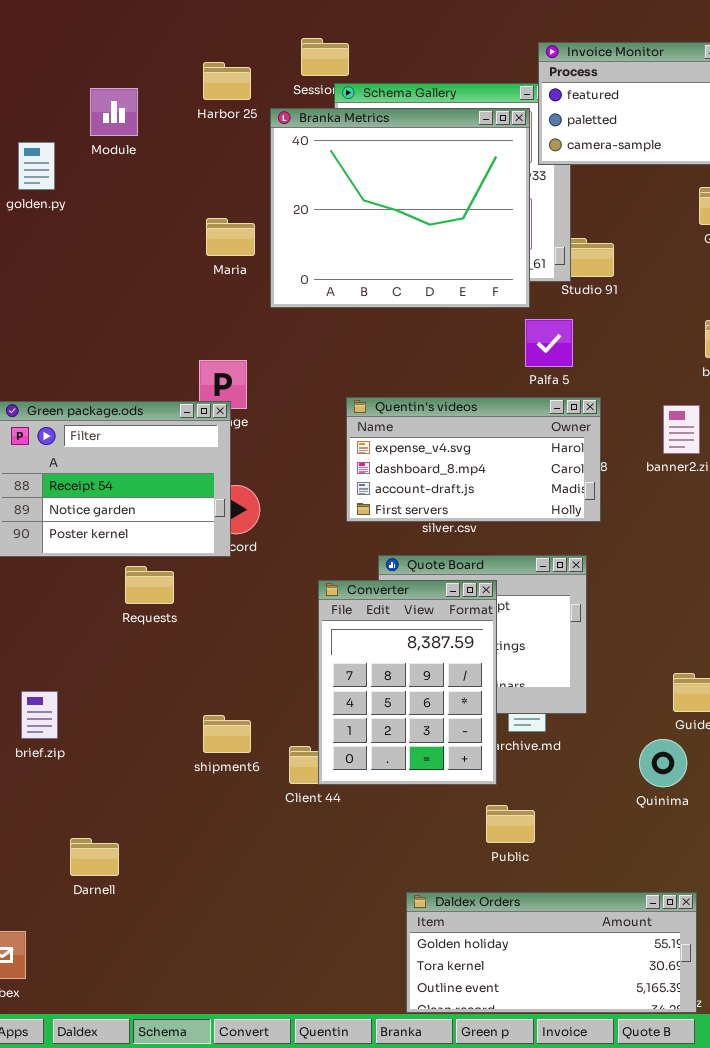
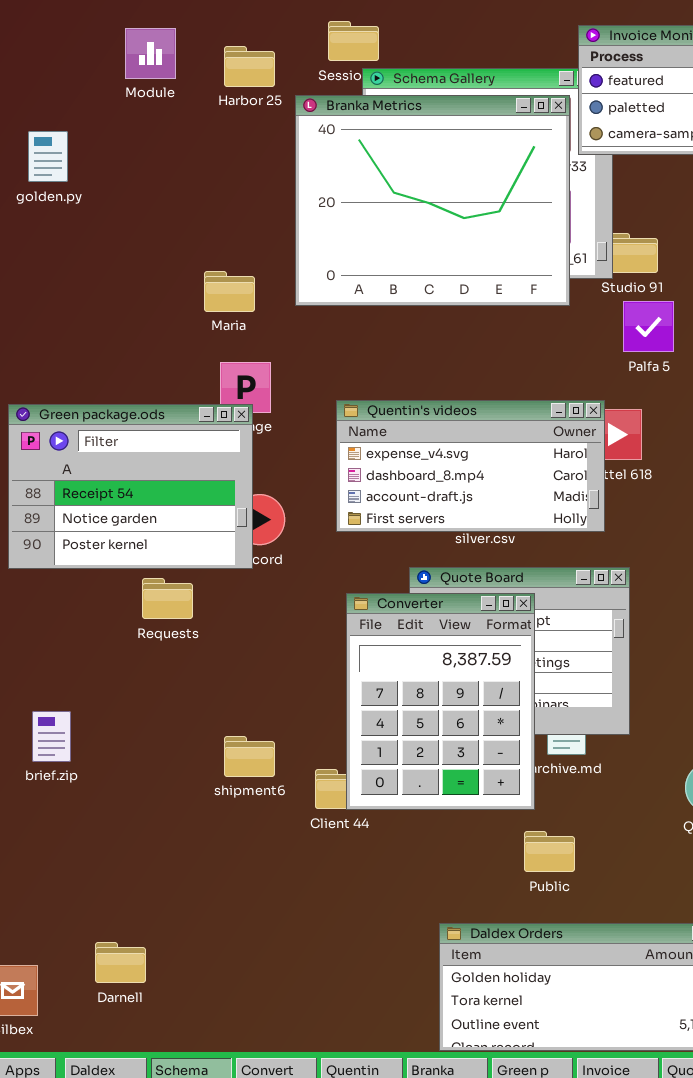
Module: [90,88,138,136] -> [125,28,176,79], moved
Maria: [206,218,255,256] -> [204,271,255,312], moved
Palfa 5: [525,319,573,367] -> [623,301,674,352], moved
Quentin's videos: [346,397,601,522] -> [336,400,605,532], moved
Darnell: [70,838,119,876] -> [95,942,146,983], moved

